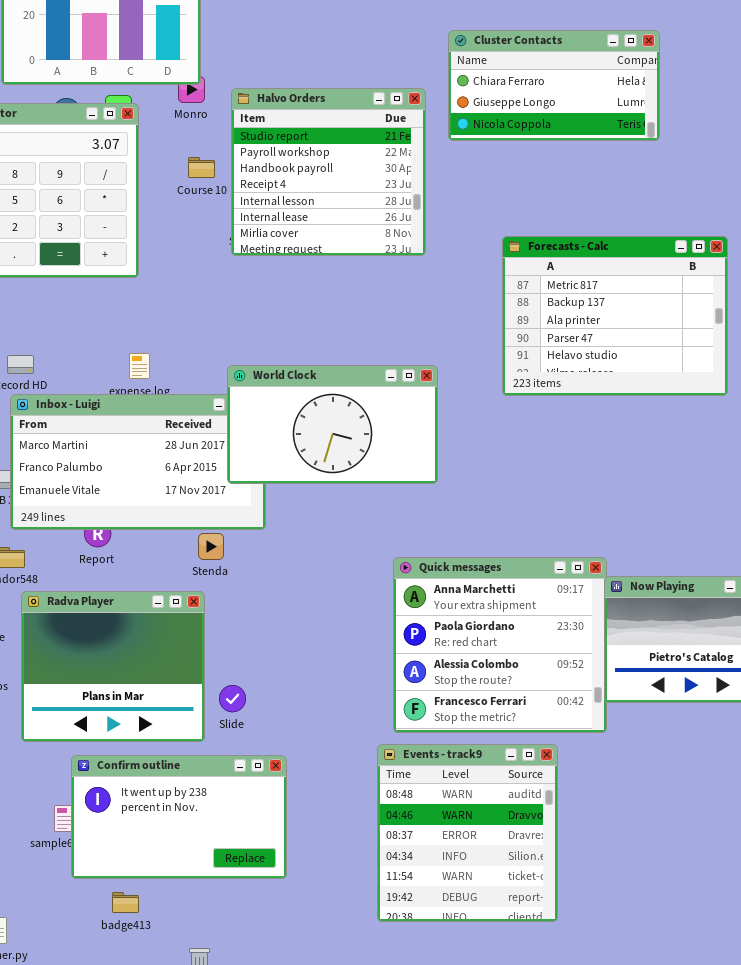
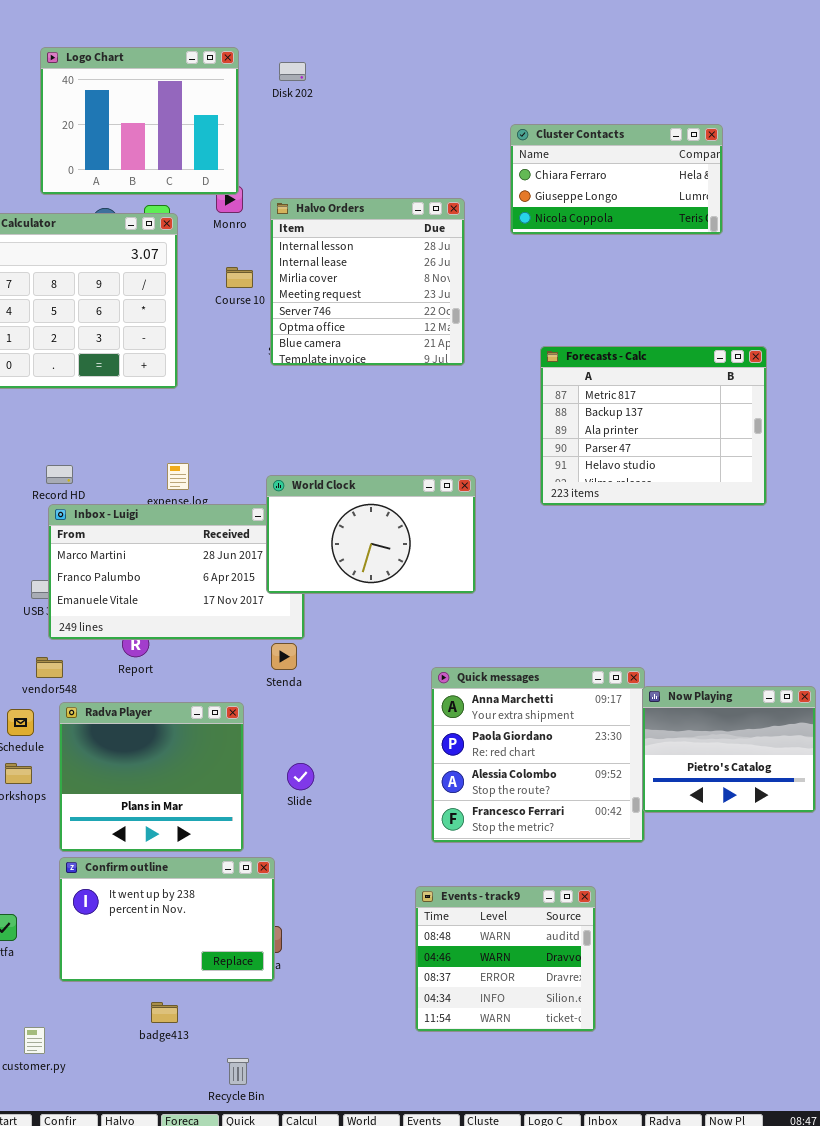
Cluster Contacts: [448,30,660,141] -> [510,124,723,235], moved
Halvo Orders: [231,88,426,256] -> [270,198,465,366], scrolled down 4 rows
Stenda: [198,533,224,560] -> [271,643,297,670], moved
Slide: [219,685,246,712] -> [287,763,314,790], moved
Events - track9: [377,744,558,922] -> [415,886,596,1032], resized
Confirm outline: [71,755,287,879] -> [59,857,275,982], moved

